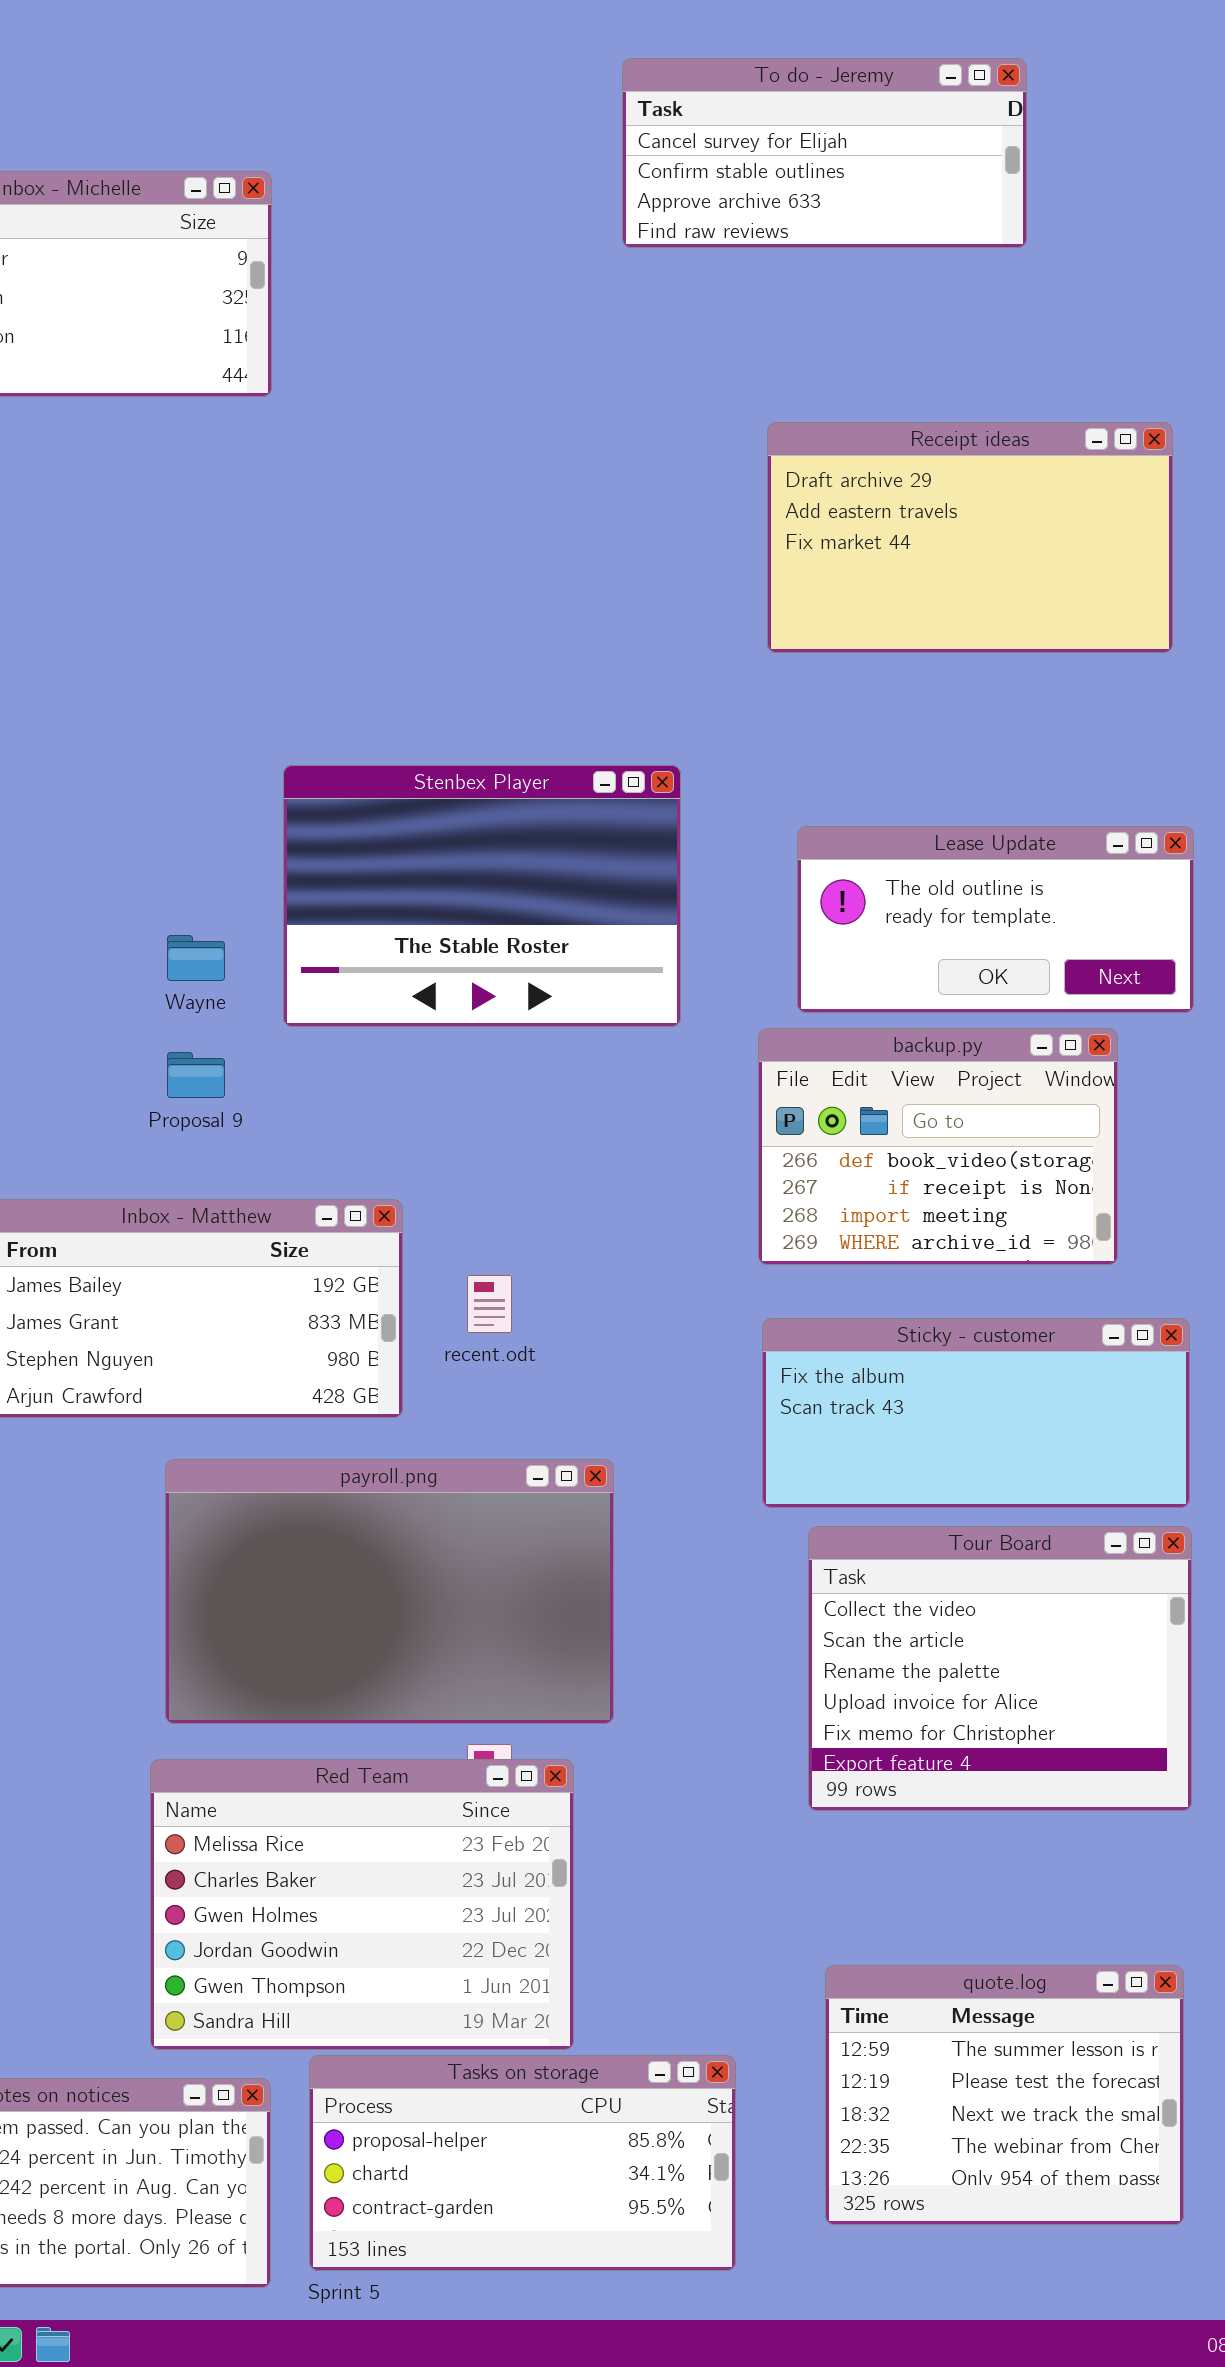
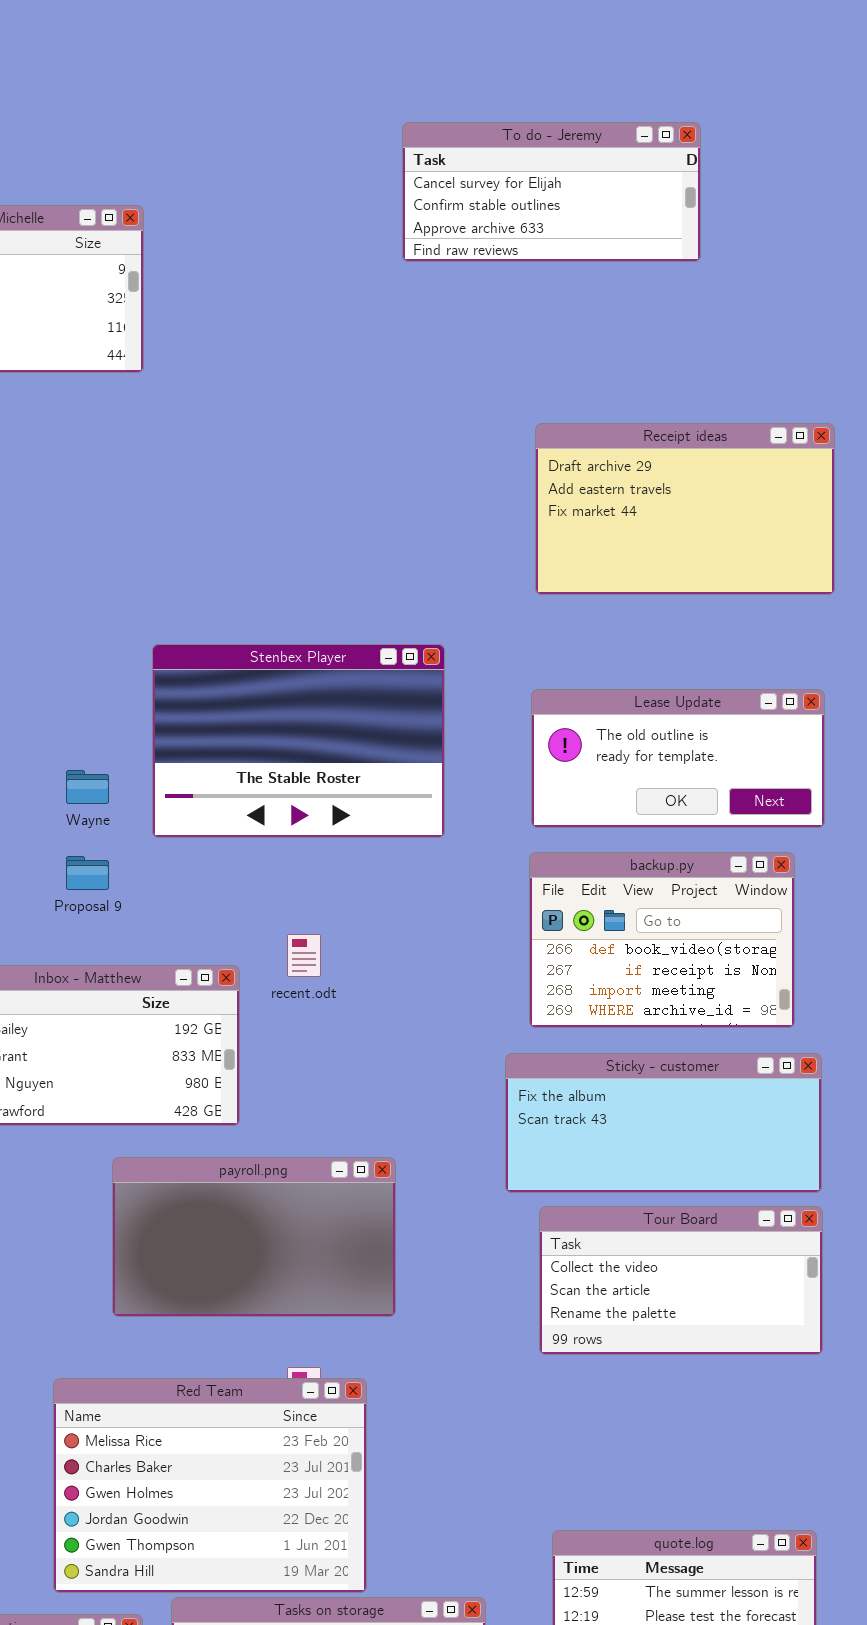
Receipt ideas: [767,422,1173,653] -> [535,423,835,595], moved
backup.py: [758,1028,1118,1265] -> [529,852,795,1028], moved
recent.odt: [467,1275,512,1333] -> [287,934,321,977], moved
payroll.png: [165,1459,614,1724] -> [112,1157,396,1317], resized
Tour Board: [808,1526,1192,1811] -> [539,1206,823,1355], resized

